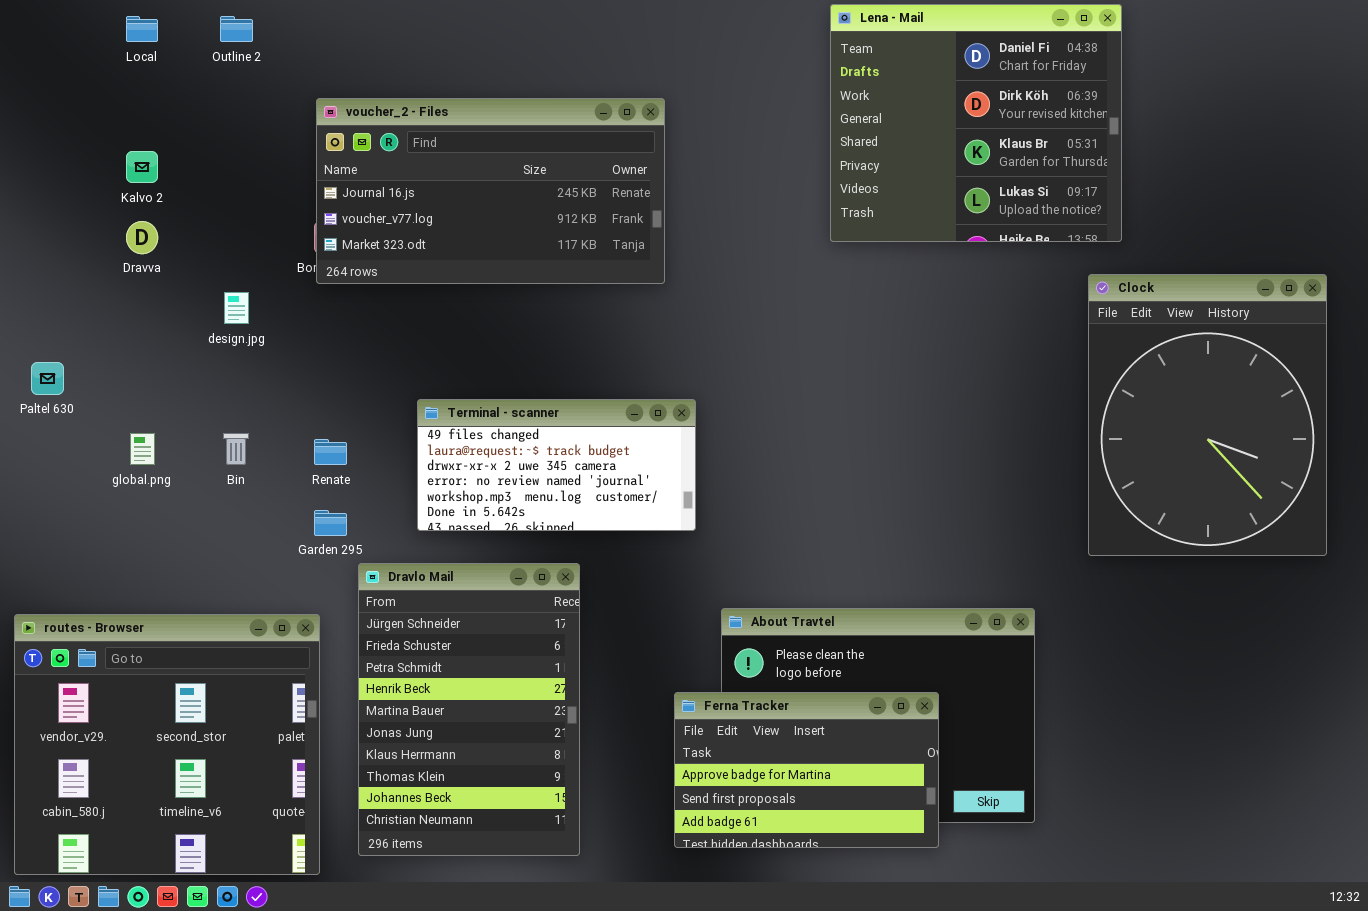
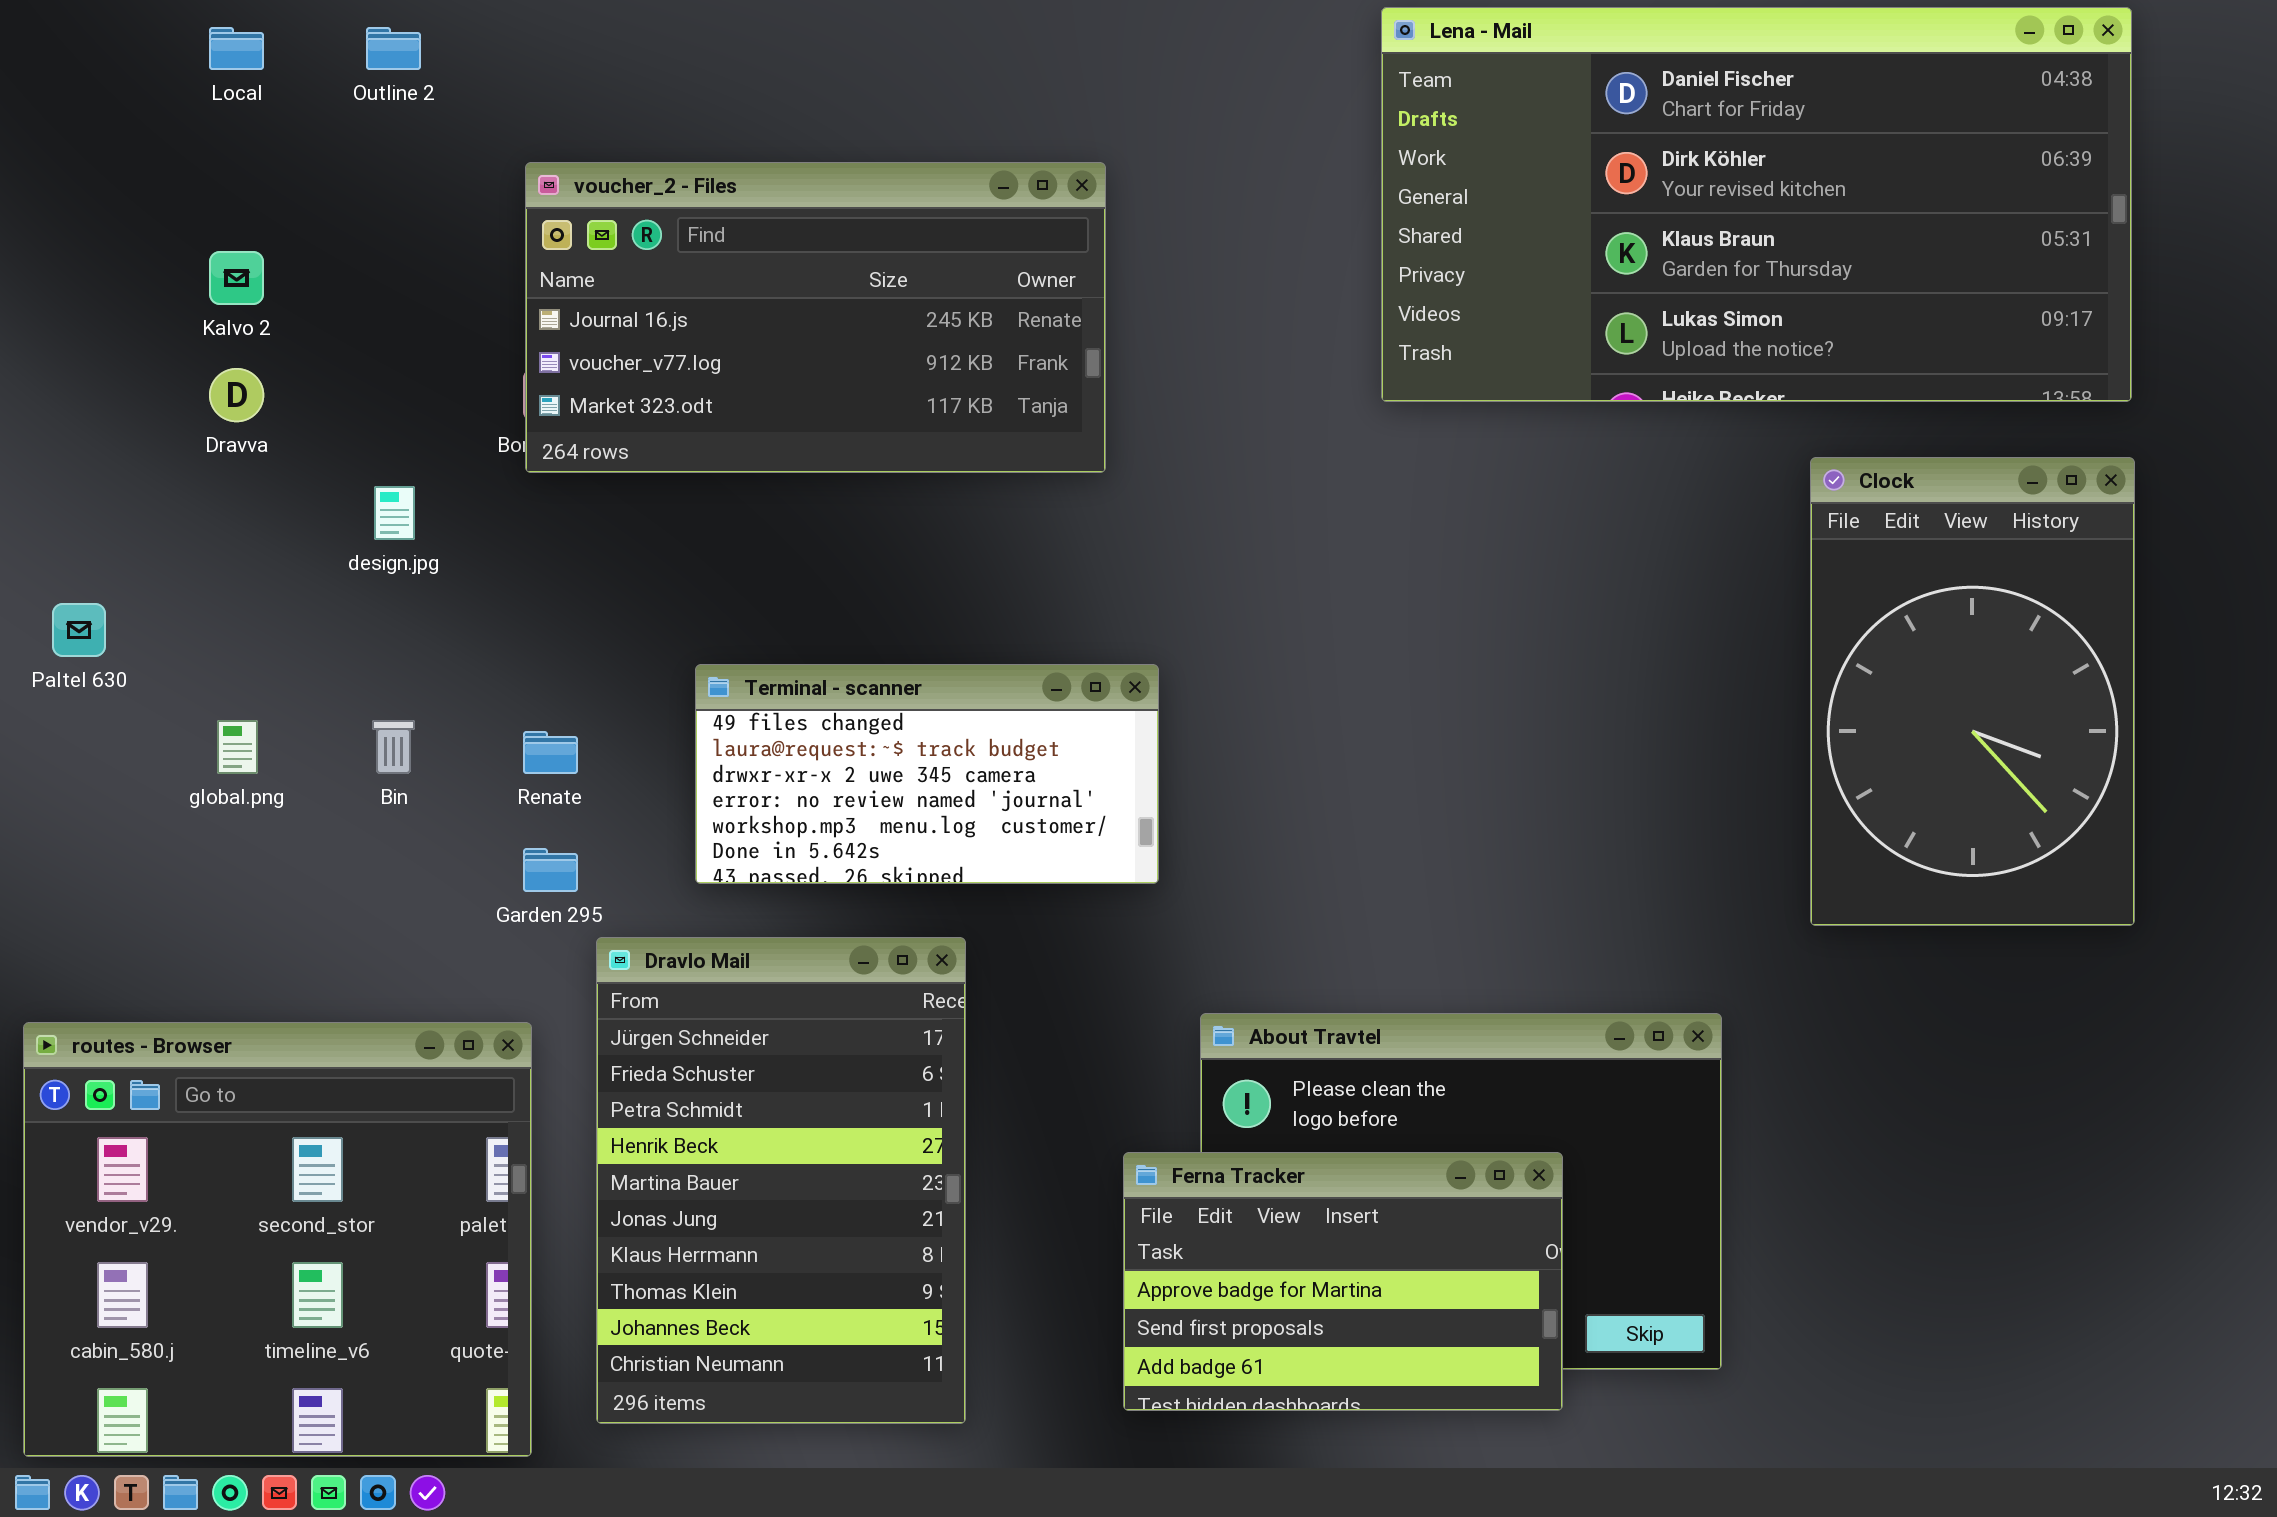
Lena - Mail: [830,4,1122,242] -> [1381,7,2132,402], resized
Clock: [1088,274,1327,556] -> [1810,457,2135,926], resized

